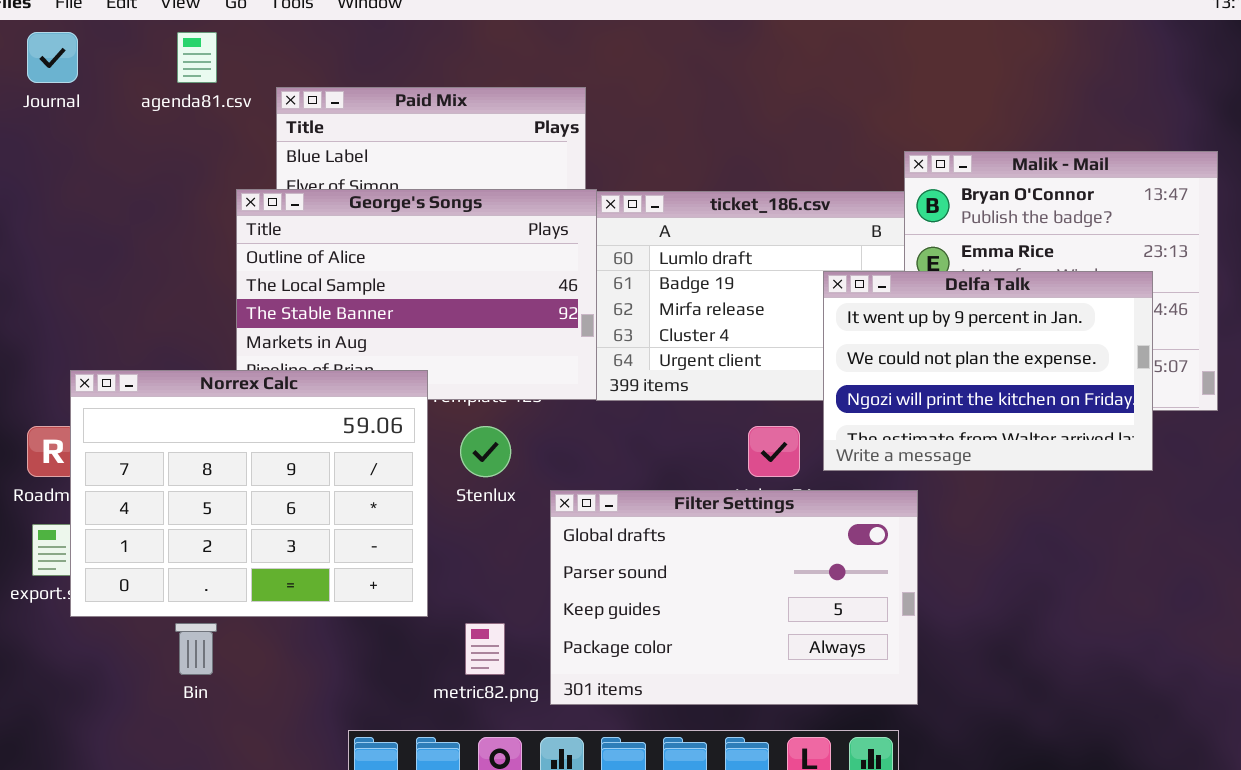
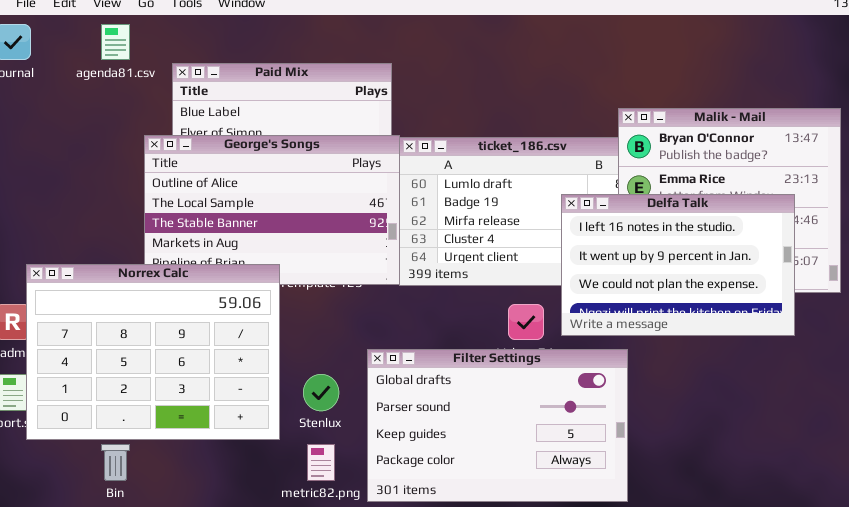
Delfa Talk: [823,271,1153,471] -> [561,194,795,336], scrolled up 1 row
Stenlux: [460,426,511,477] -> [303,374,339,411], moved

